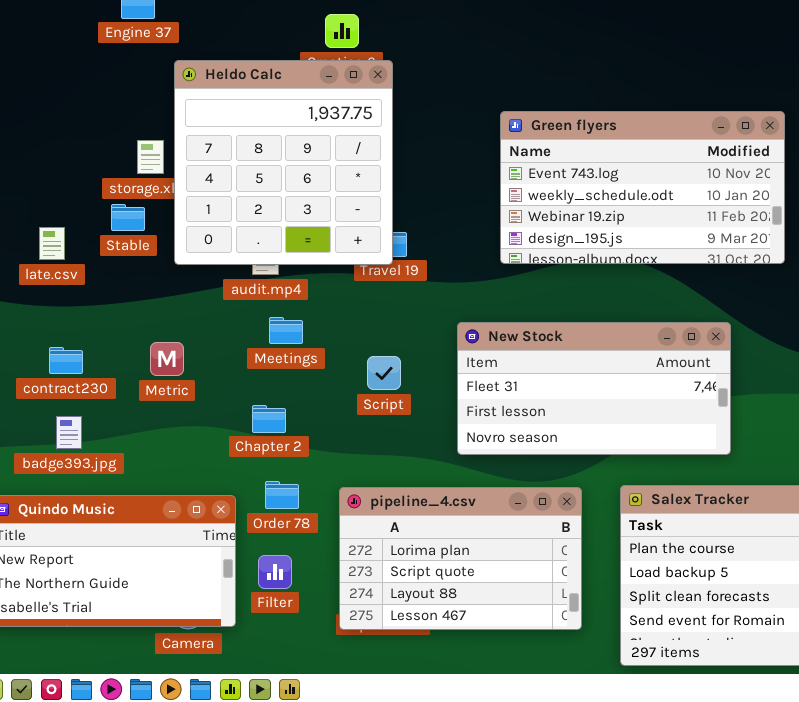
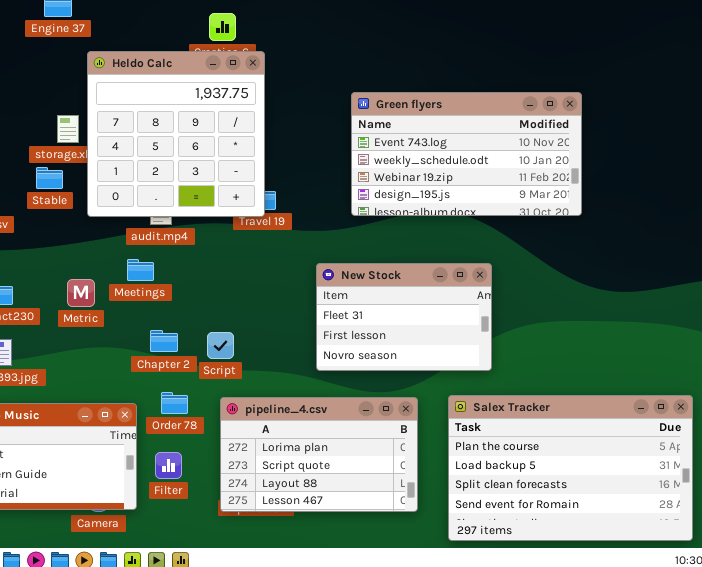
Meetings: [269,317,303,344] -> [127,259,154,281], moved
New Stock: [457,322,731,455] -> [316,263,492,371], resized
Script: [367,356,401,390] -> [207,332,234,359], moved

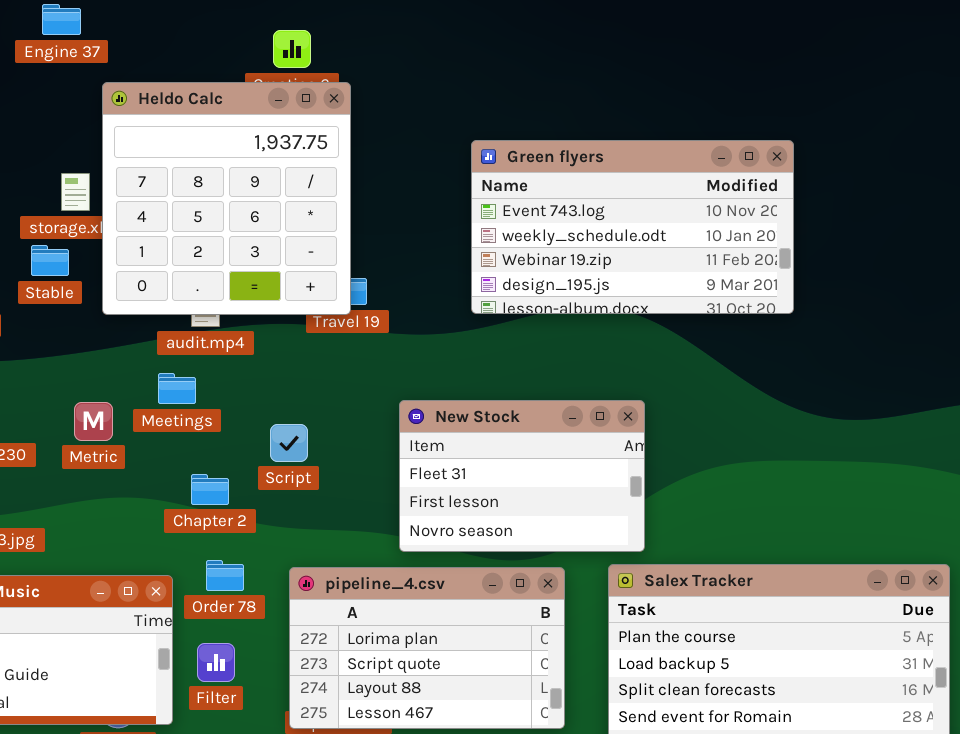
New Stock: [316,263,492,371] -> [399,400,645,552], moved
Script: [207,332,234,359] -> [270,424,308,462], moved

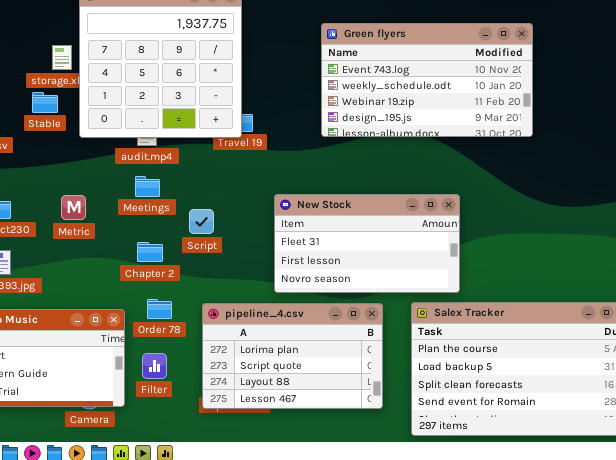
Meetings: [158,373,196,404] -> [135,176,160,197], moved
New Stock: [399,400,645,552] -> [274,194,460,293], resized

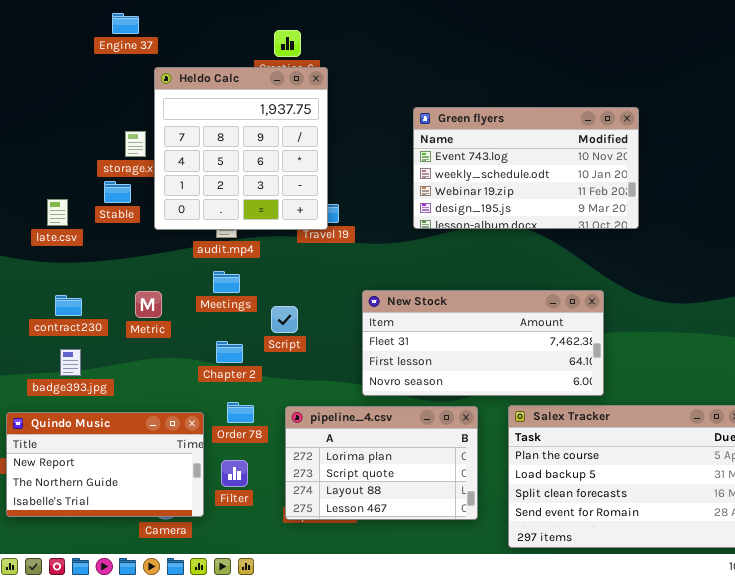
New Stock: [274,194,460,293] -> [362,290,604,396], resized

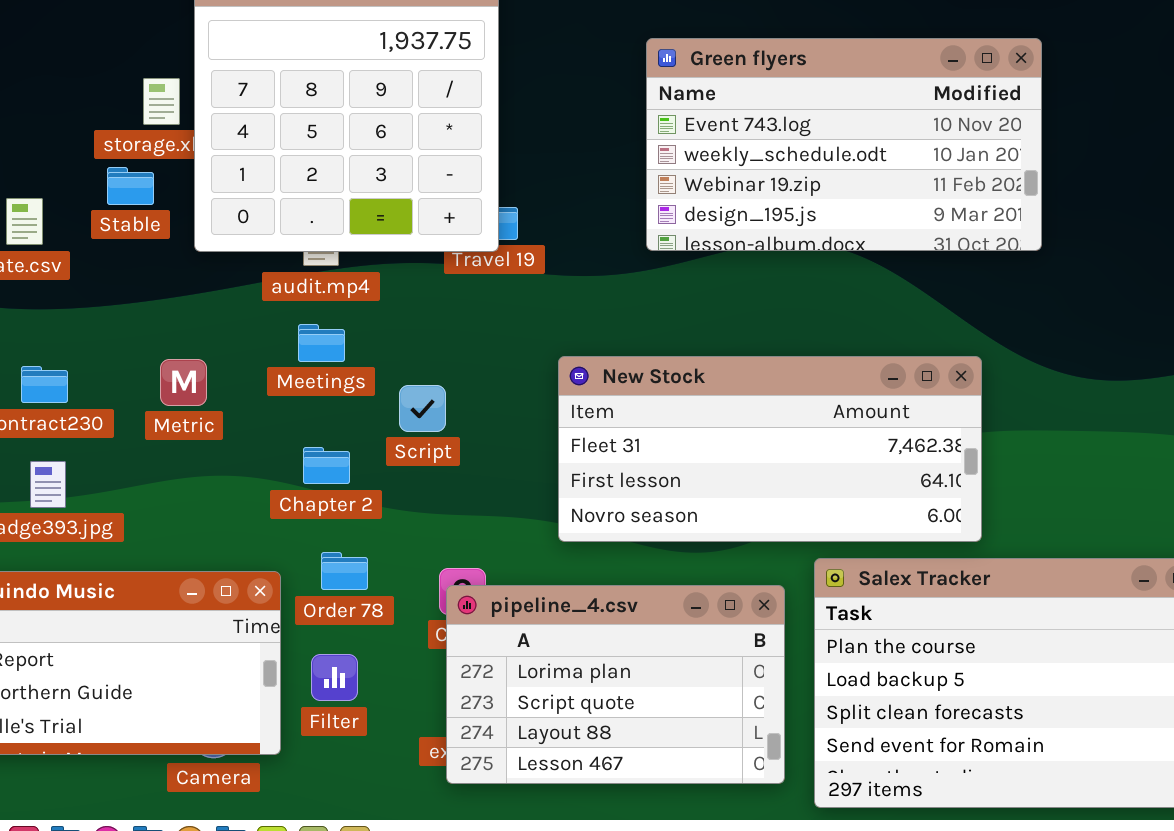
pipeline_4.csv: [285,406,478,520] -> [446,585,785,784], moved

